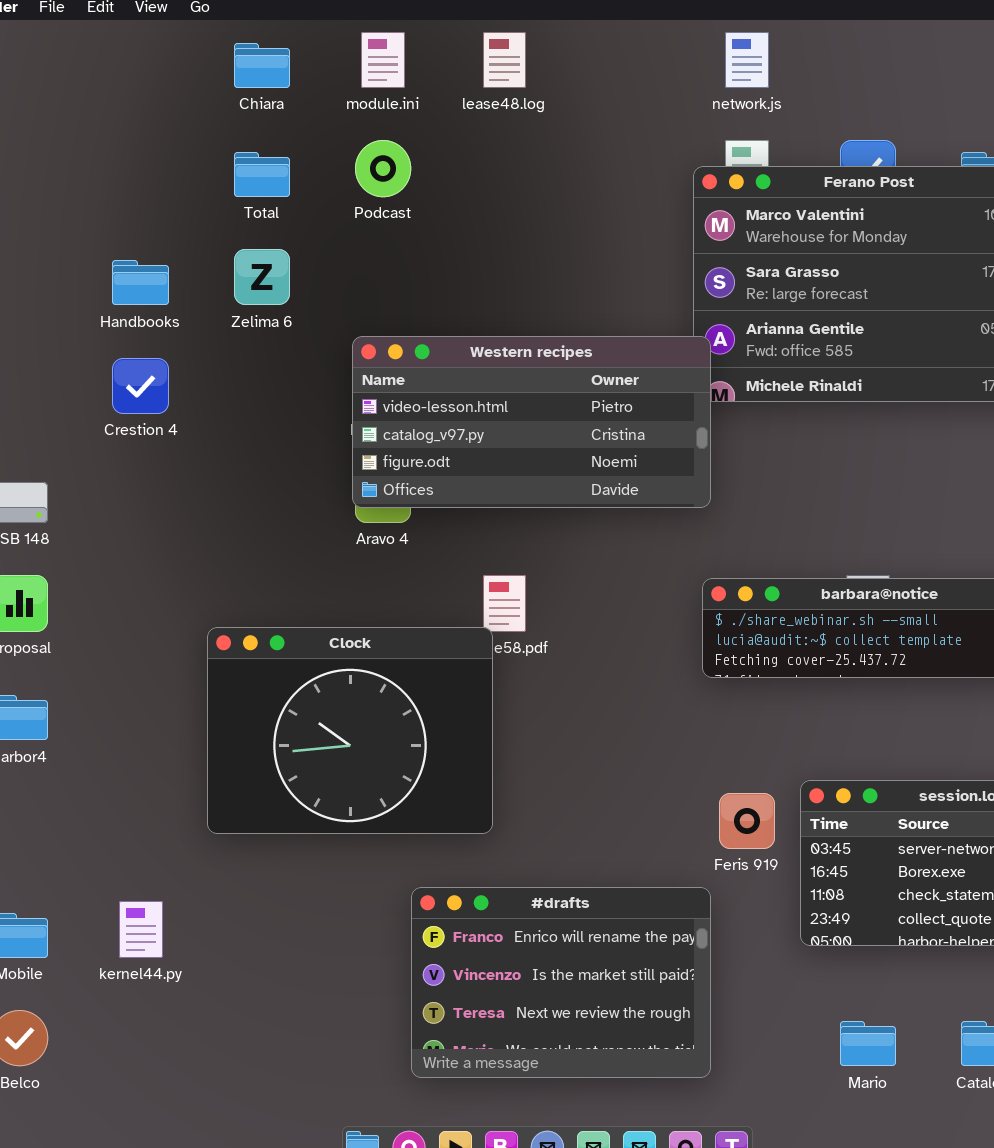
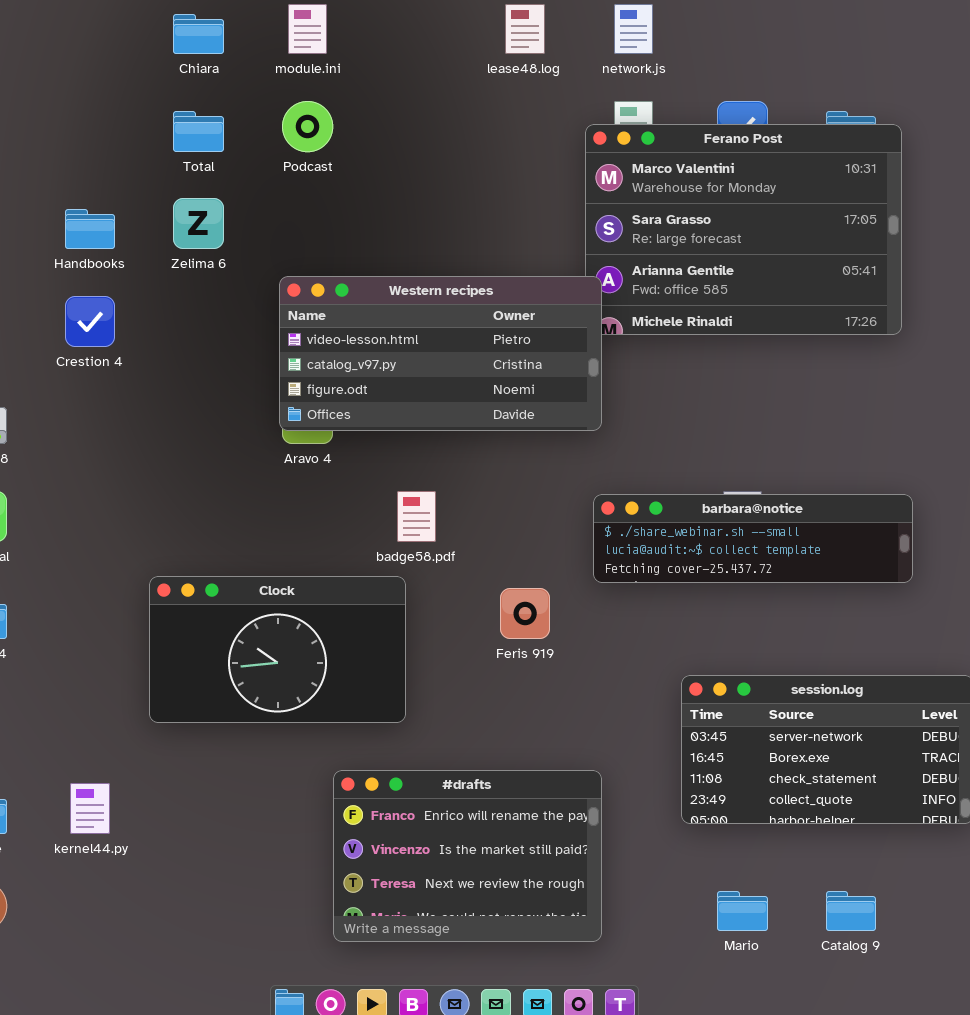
lease48.log: [483,32,526,88] -> [505,4,545,54], moved
Clock: [207,627,493,834] -> [149,576,406,723], resized
Feris 919: [719,793,775,849] -> [500,588,550,639], moved

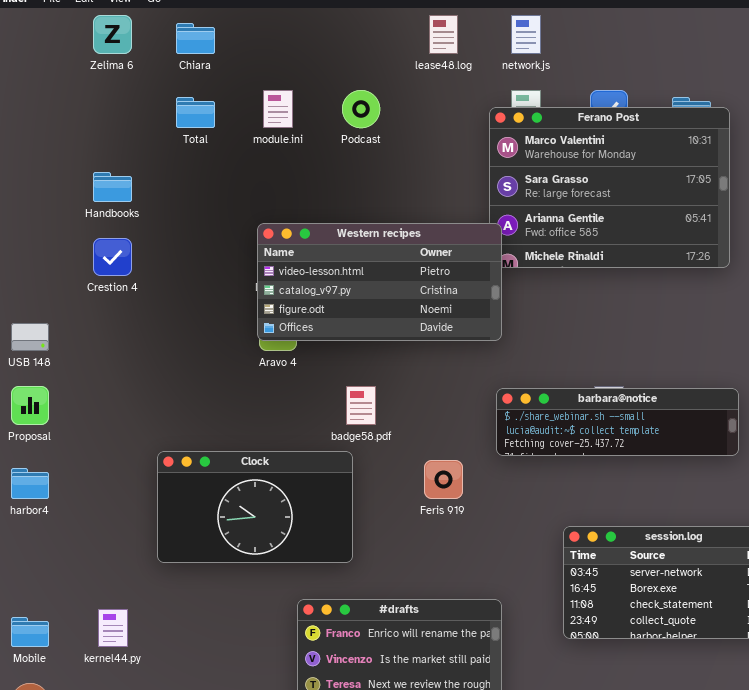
module.ini: [288,4,327,54] -> [263,90,293,128], moved
Podcast: [282,101,333,152] -> [342,90,380,128], moved
Zelima 6: [173,198,224,249] -> [93,15,132,54], moved

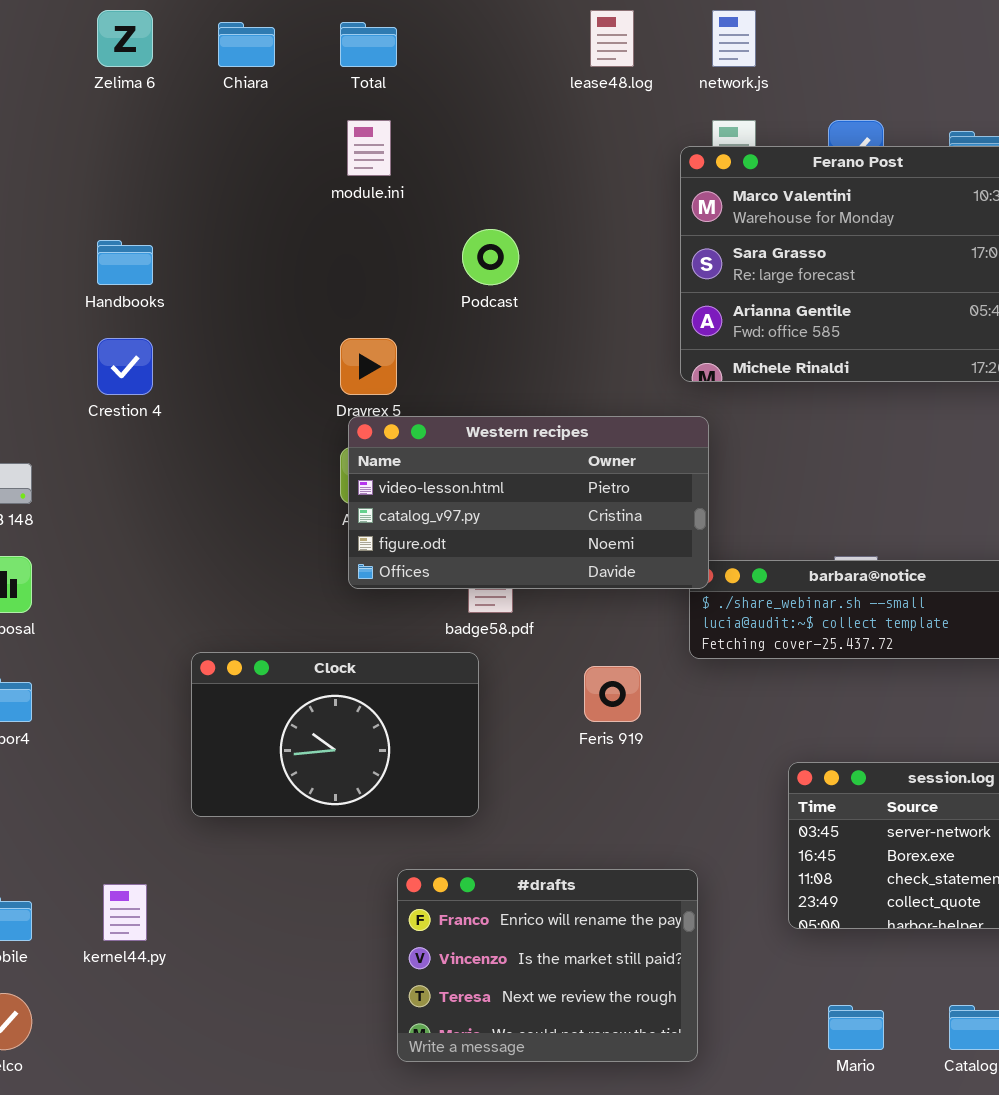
Podcast: [342,90,380,128] -> [462,229,519,285], moved
Total: [176,97,215,128] -> [340,22,397,67], moved
Western recipes: [257,223,502,341] -> [348,416,709,589], moved

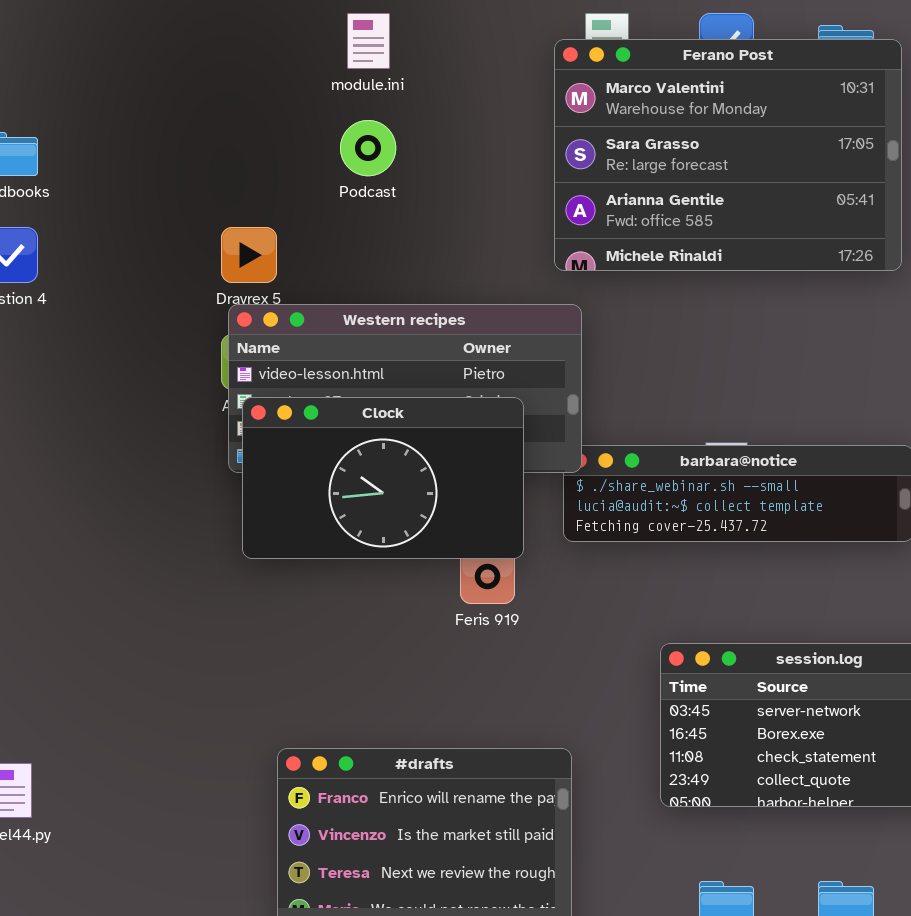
module.ini: [347,120,391,176] -> [347,13,390,69], moved
Clock: [191,652,479,817] -> [242,397,524,559], moved

